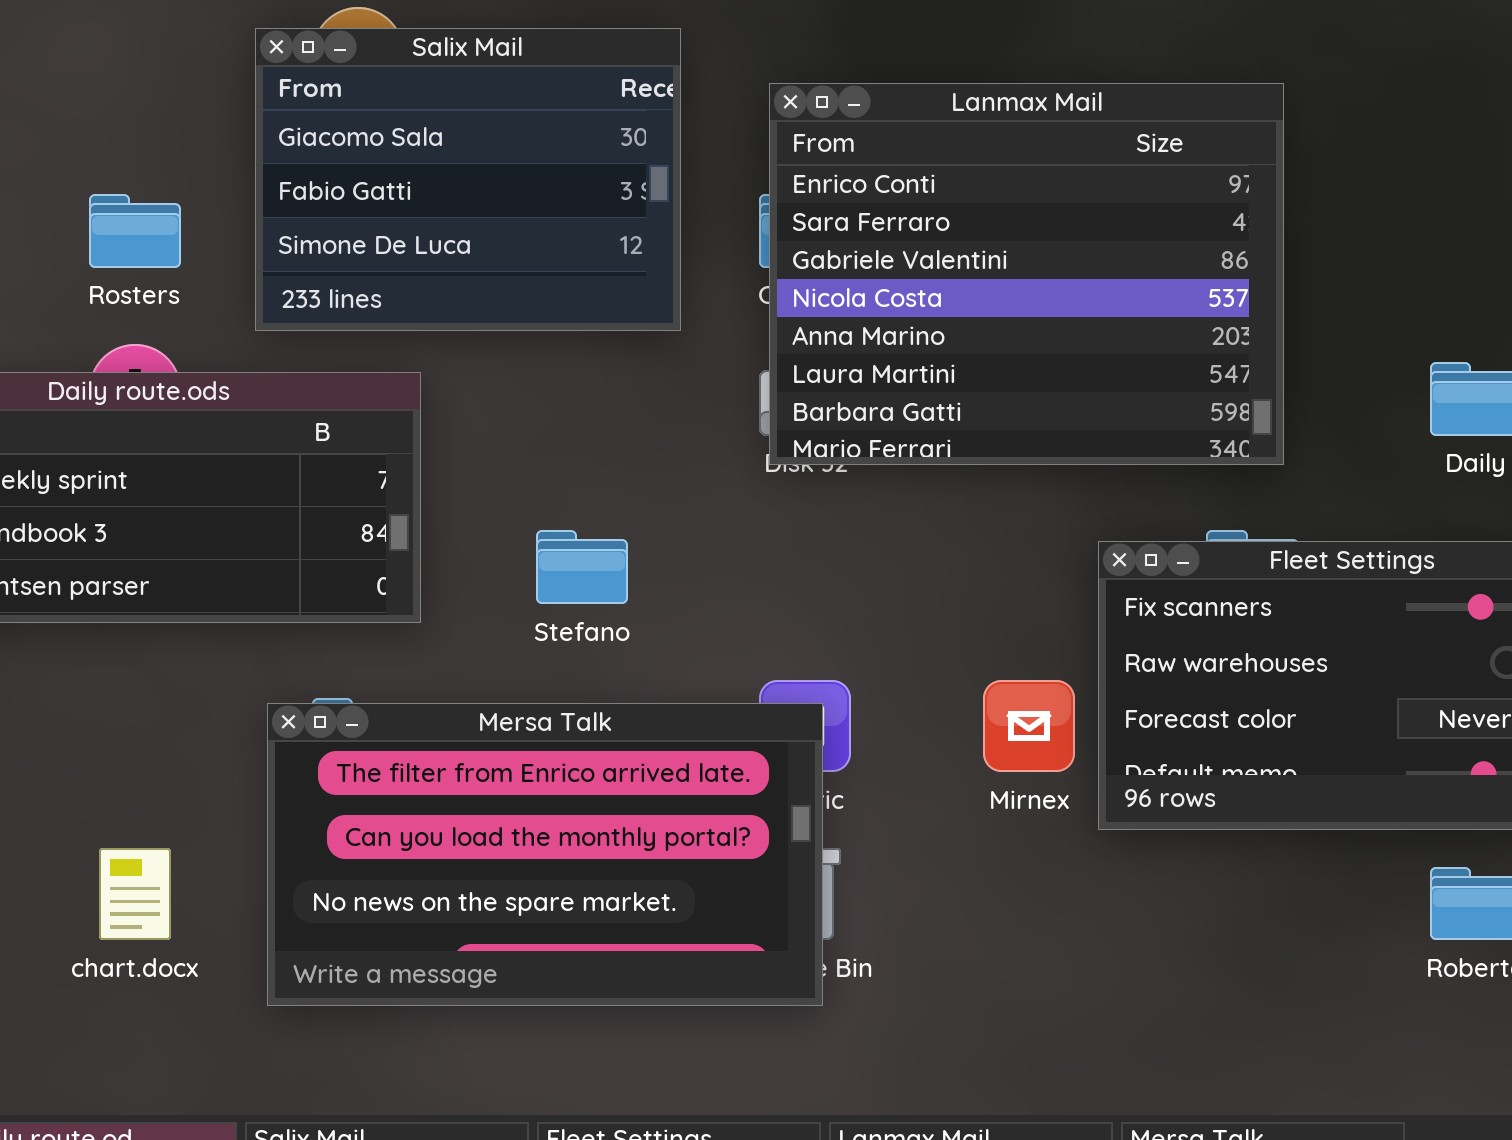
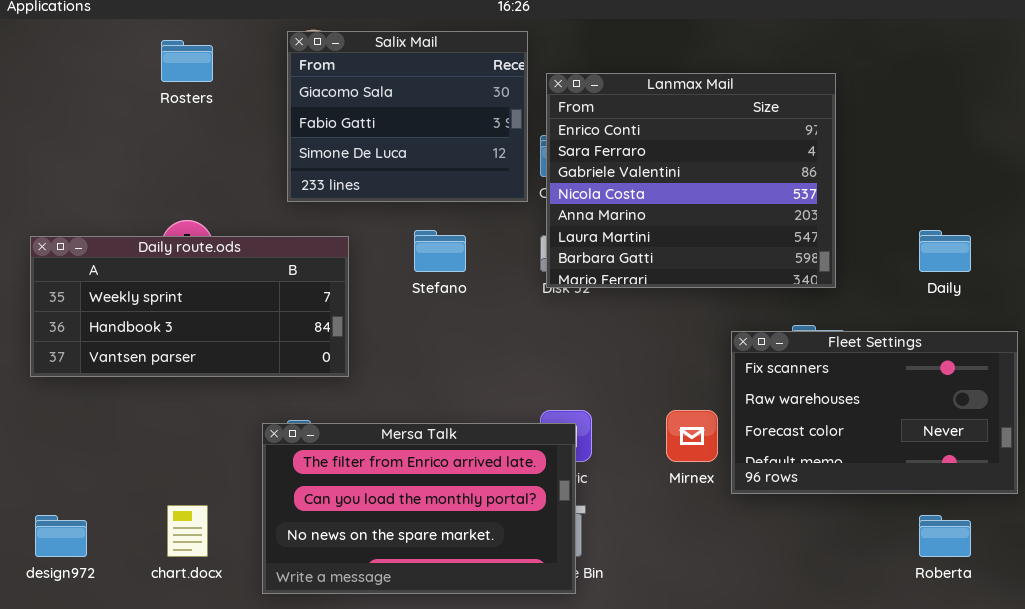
Salix Mail: [255,28,681,331] -> [287,31,528,202], moved
Rosters: [89,194,181,268] -> [161,40,213,82], moved
Stefano: [536,530,628,604] -> [414,230,466,272], moved

